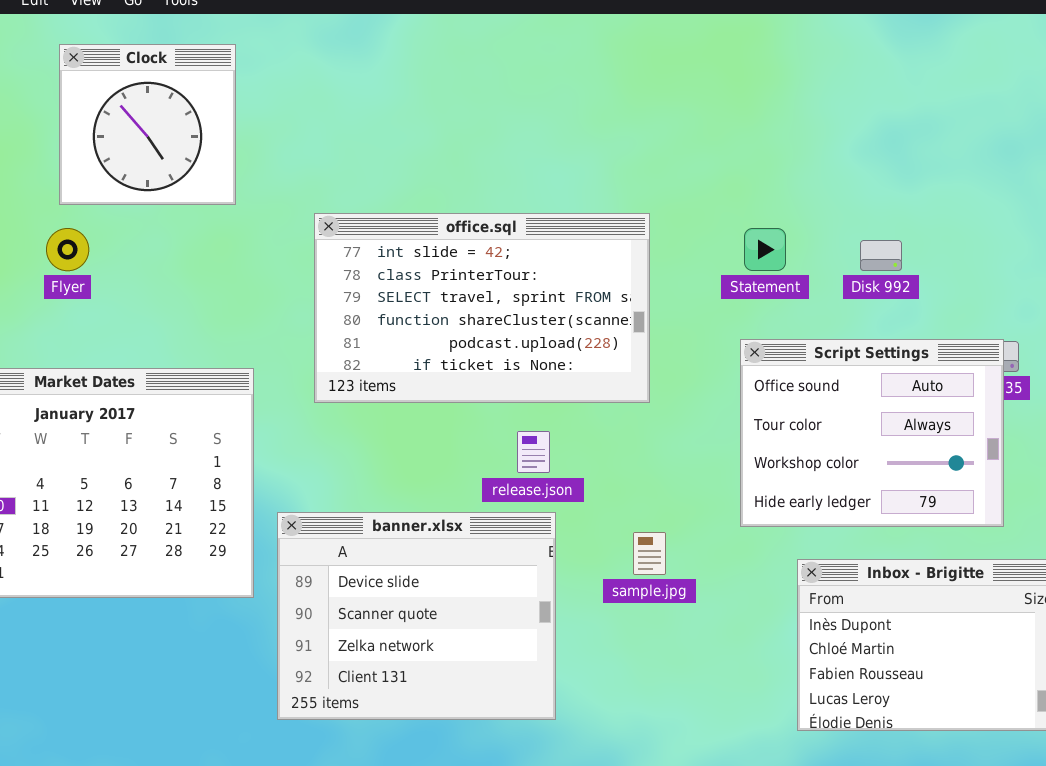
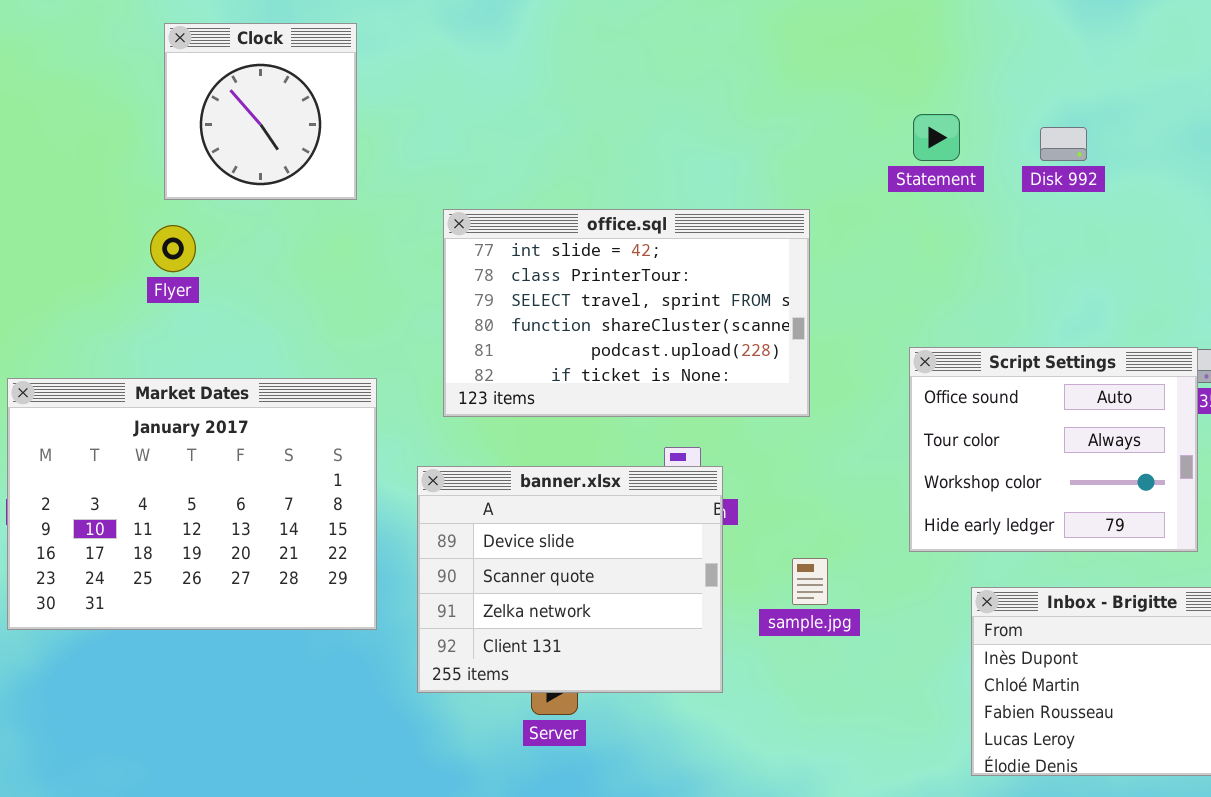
Statement: [744,228,786,271] -> [913,114,960,161], moved
Disk 992: [860,240,902,271] -> [1040,127,1087,161], moved
banner.xlsx: [277,512,556,720] -> [417,466,723,693], moved

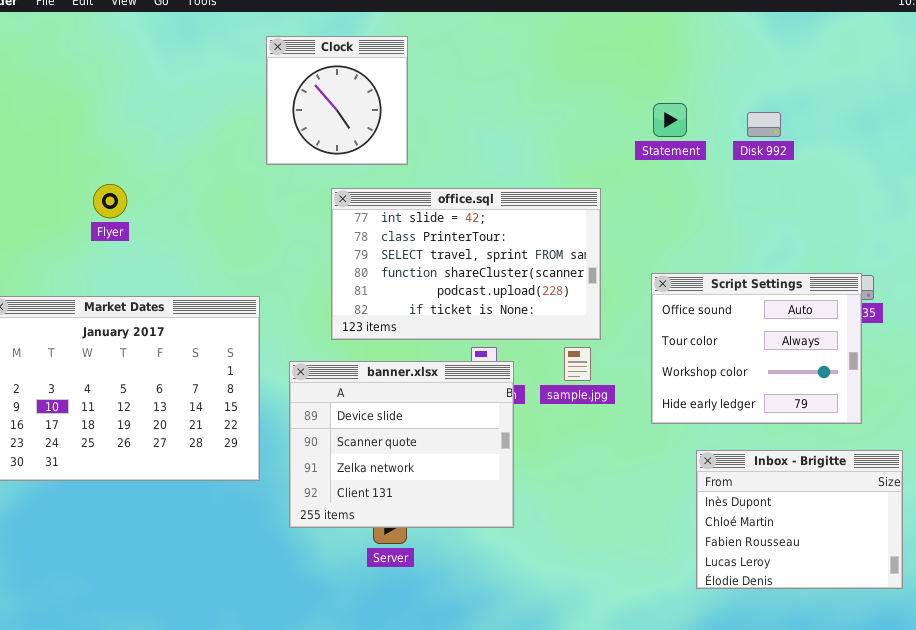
Clock: [164,23,357,200] -> [266,36,408,165], moved
office.sql: [443,209,810,417] -> [331,188,601,340], moved
sample.jpg: [792,558,828,605] -> [564,347,591,381], moved

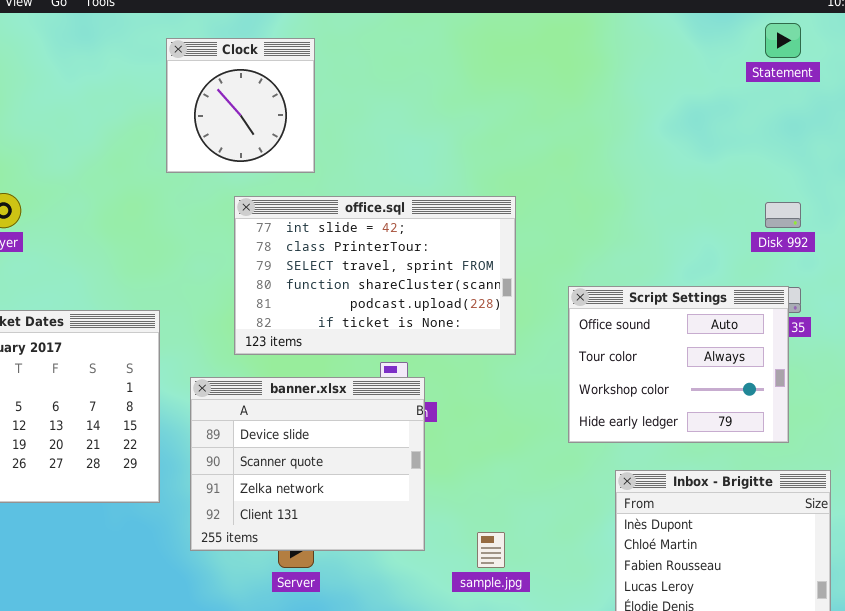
Statement: [653,103,687,137] -> [765,23,801,58], moved
Disk 992: [747,112,781,137] -> [765,202,801,228], moved
sample.jpg: [564,347,591,381] -> [477,532,505,568], moved

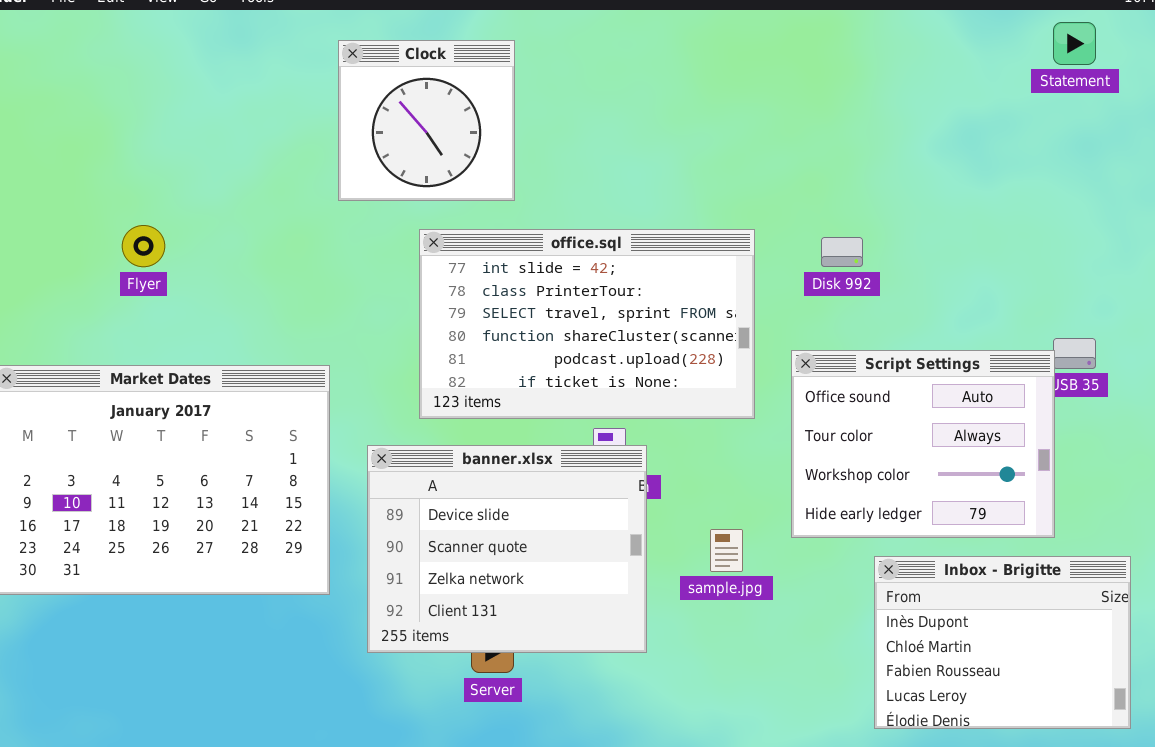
Disk 992: [765,202,801,228] -> [821,237,863,267], moved
Script Settings: [568,286,789,443] -> [791,350,1055,538], moved
sample.jpg: [477,532,505,568] -> [710,529,743,572], moved

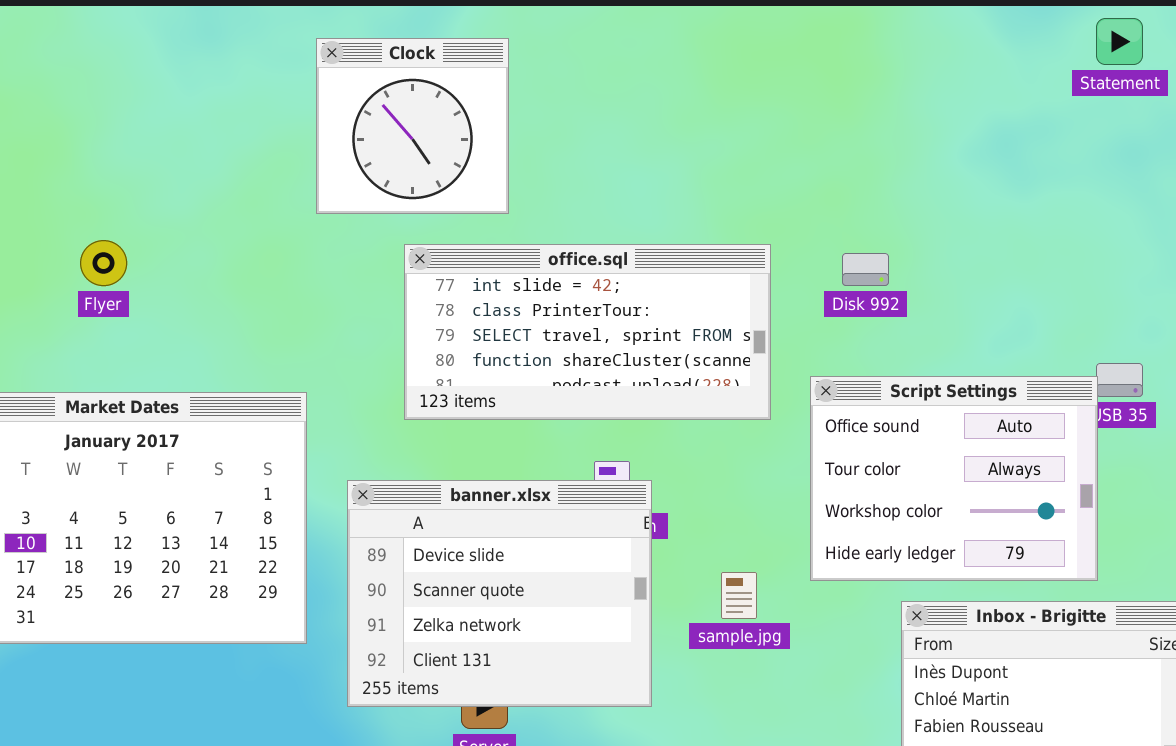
office.sql: [419,229,755,419] -> [404,244,771,420], resized

